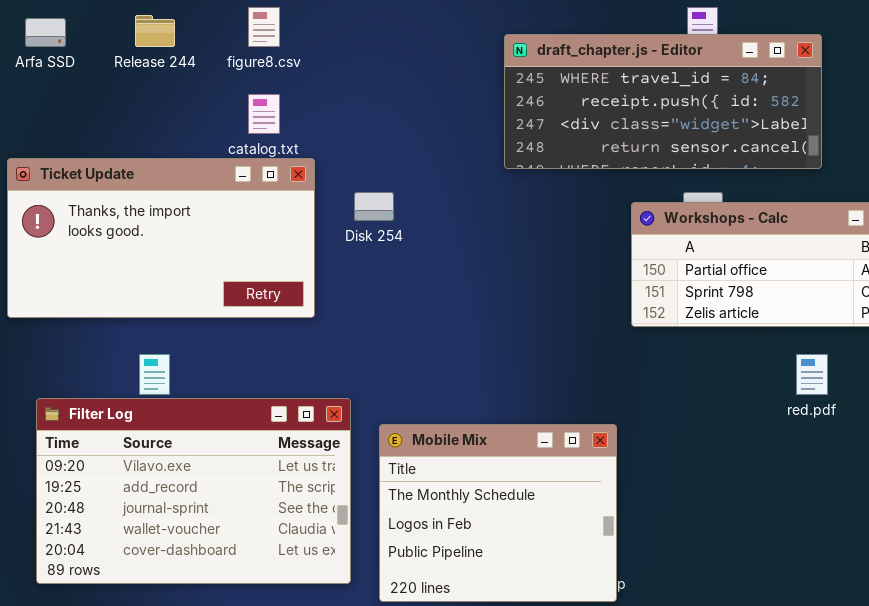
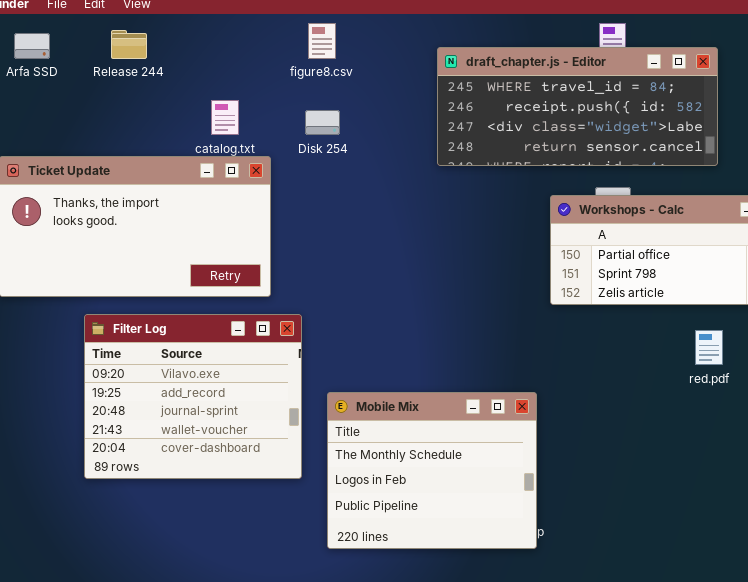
figure8.csv: [248,7,280,47] -> [308,23,336,59], moved
Disk 254: [354,192,394,221] -> [305,110,340,135], moved
Filter Log: [36,398,351,584] -> [84,314,302,479], moved, resized

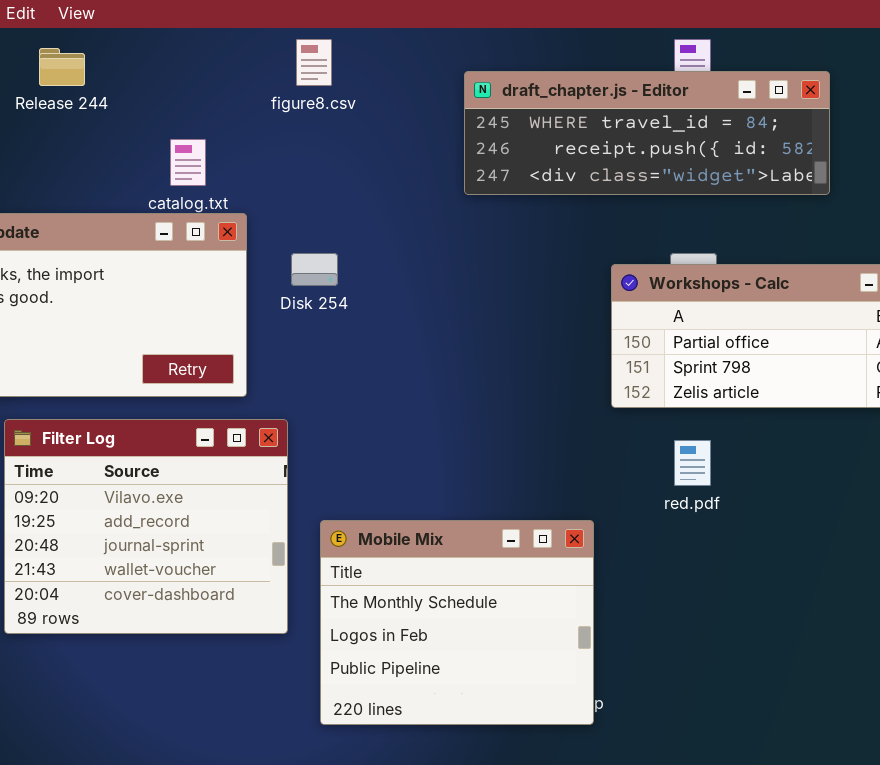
draft_chapter.js - Editor: [437,47,718,166] -> [464,71,830,195], resized
Disk 254: [305,110,340,135] -> [291,253,338,286], moved
red.pdf: [695,330,723,365] -> [674,440,711,486], moved

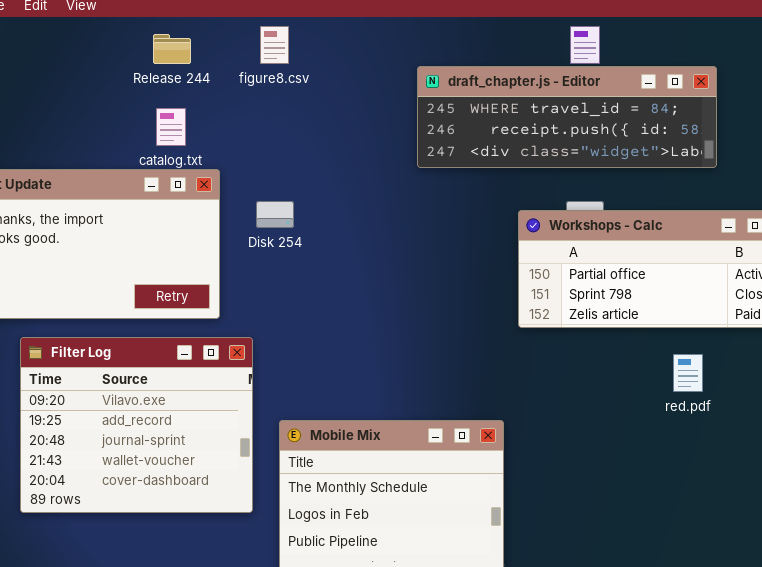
Release 244: [39,48,85,86] -> [153,34,191,64], moved
draft_chapter.js - Editor: [464,71,830,195] -> [417,66,717,168], moved
red.pdf: [674,440,711,486] -> [673,354,703,392], moved

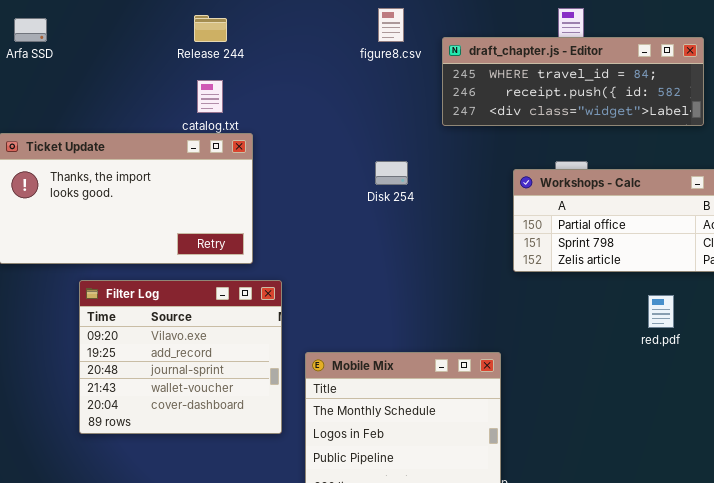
figure8.csv: [260,26,289,64] -> [378,8,404,42], moved
draft_chapter.js - Editor: [417,66,717,168] -> [442,37,704,126], moved
Disk 254: [256,201,294,228] -> [375,161,408,185], moved

